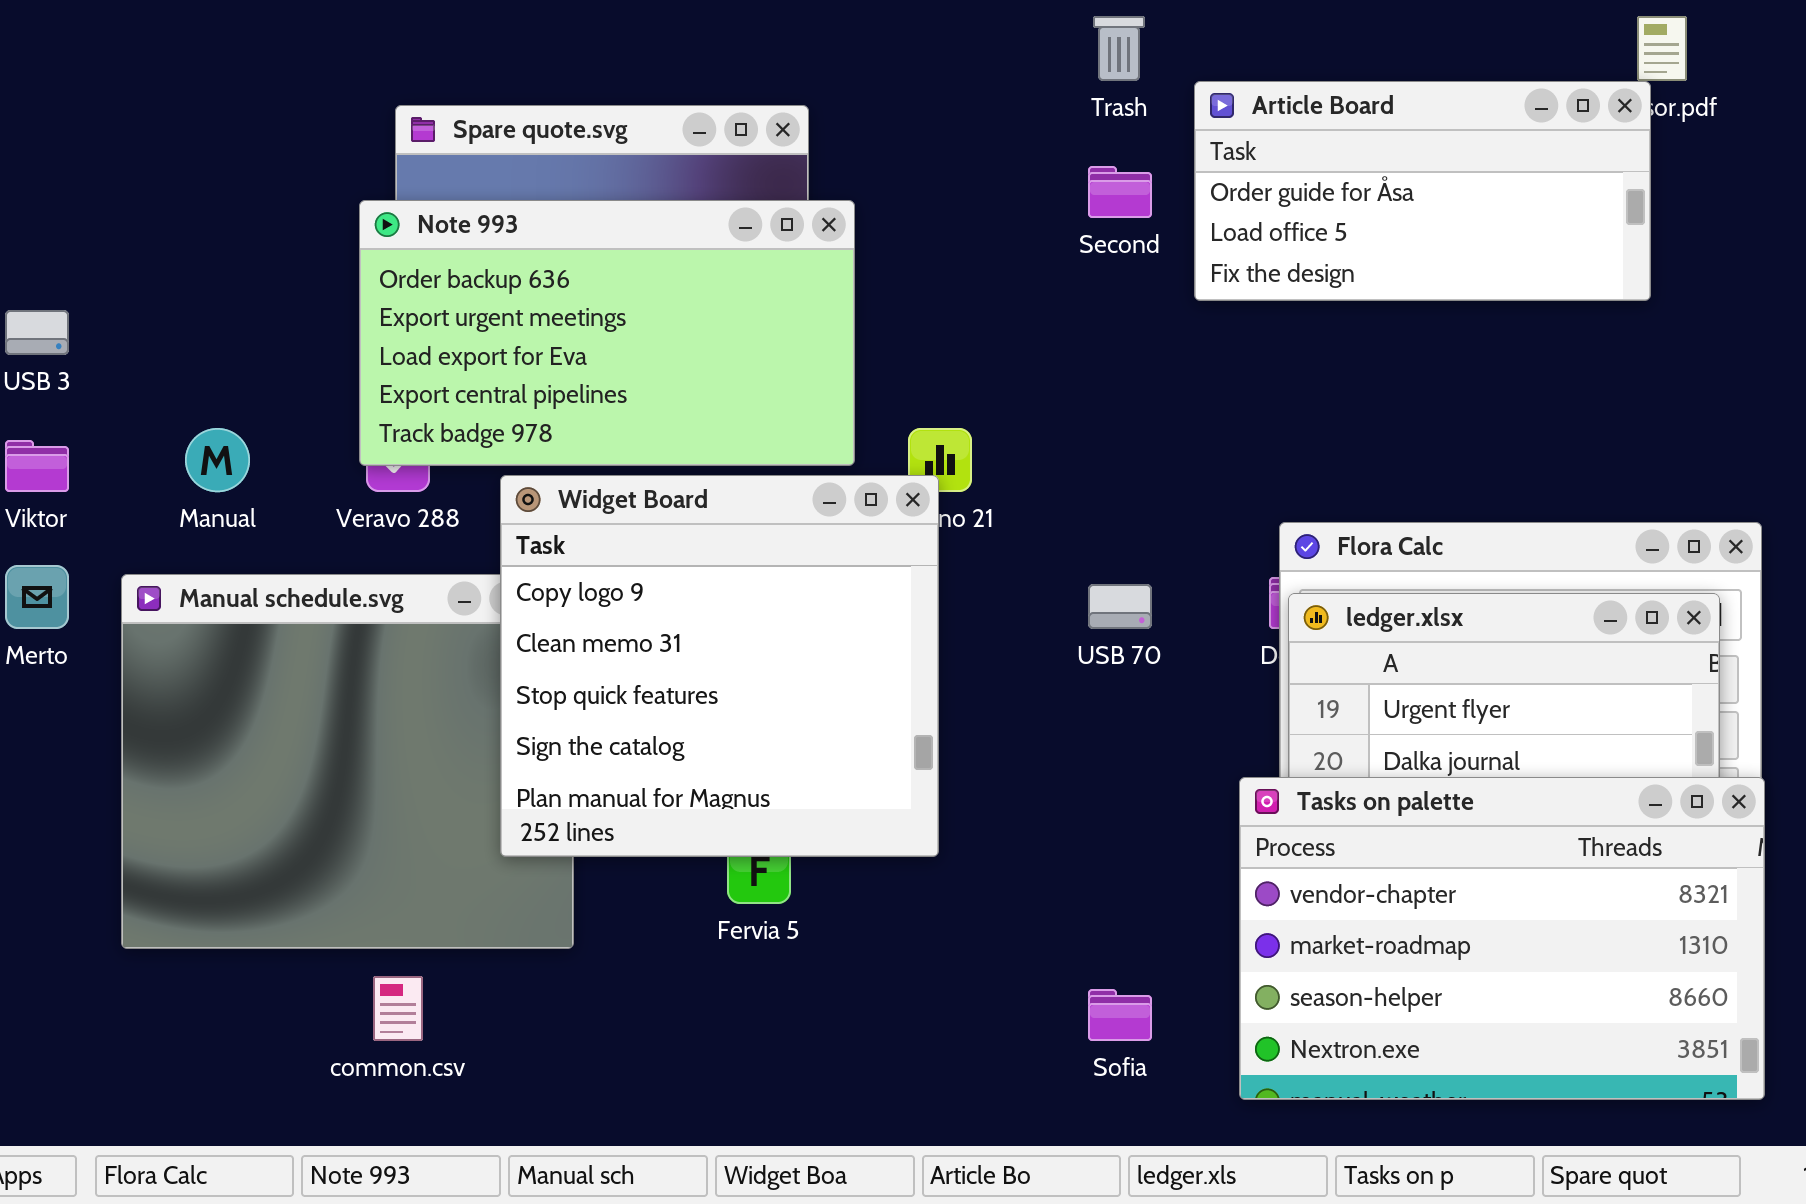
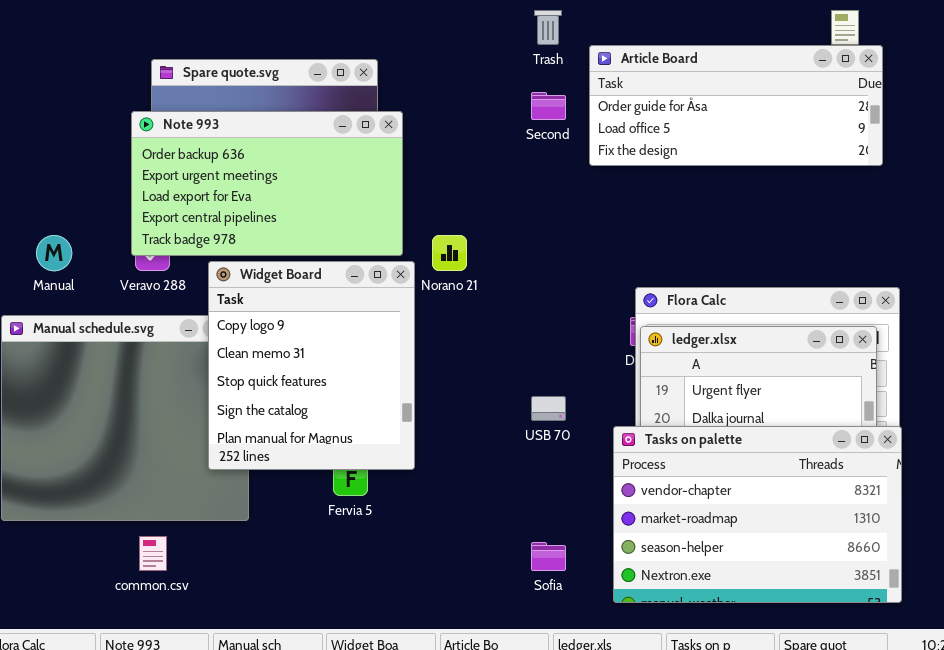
Article Board: [1194,81,1651,301] -> [589,45,883,166], resized
Widget Board: [500,475,939,857] -> [208,261,415,470], resized
USB 70: [1088,584,1152,629] -> [531,396,566,421], moved

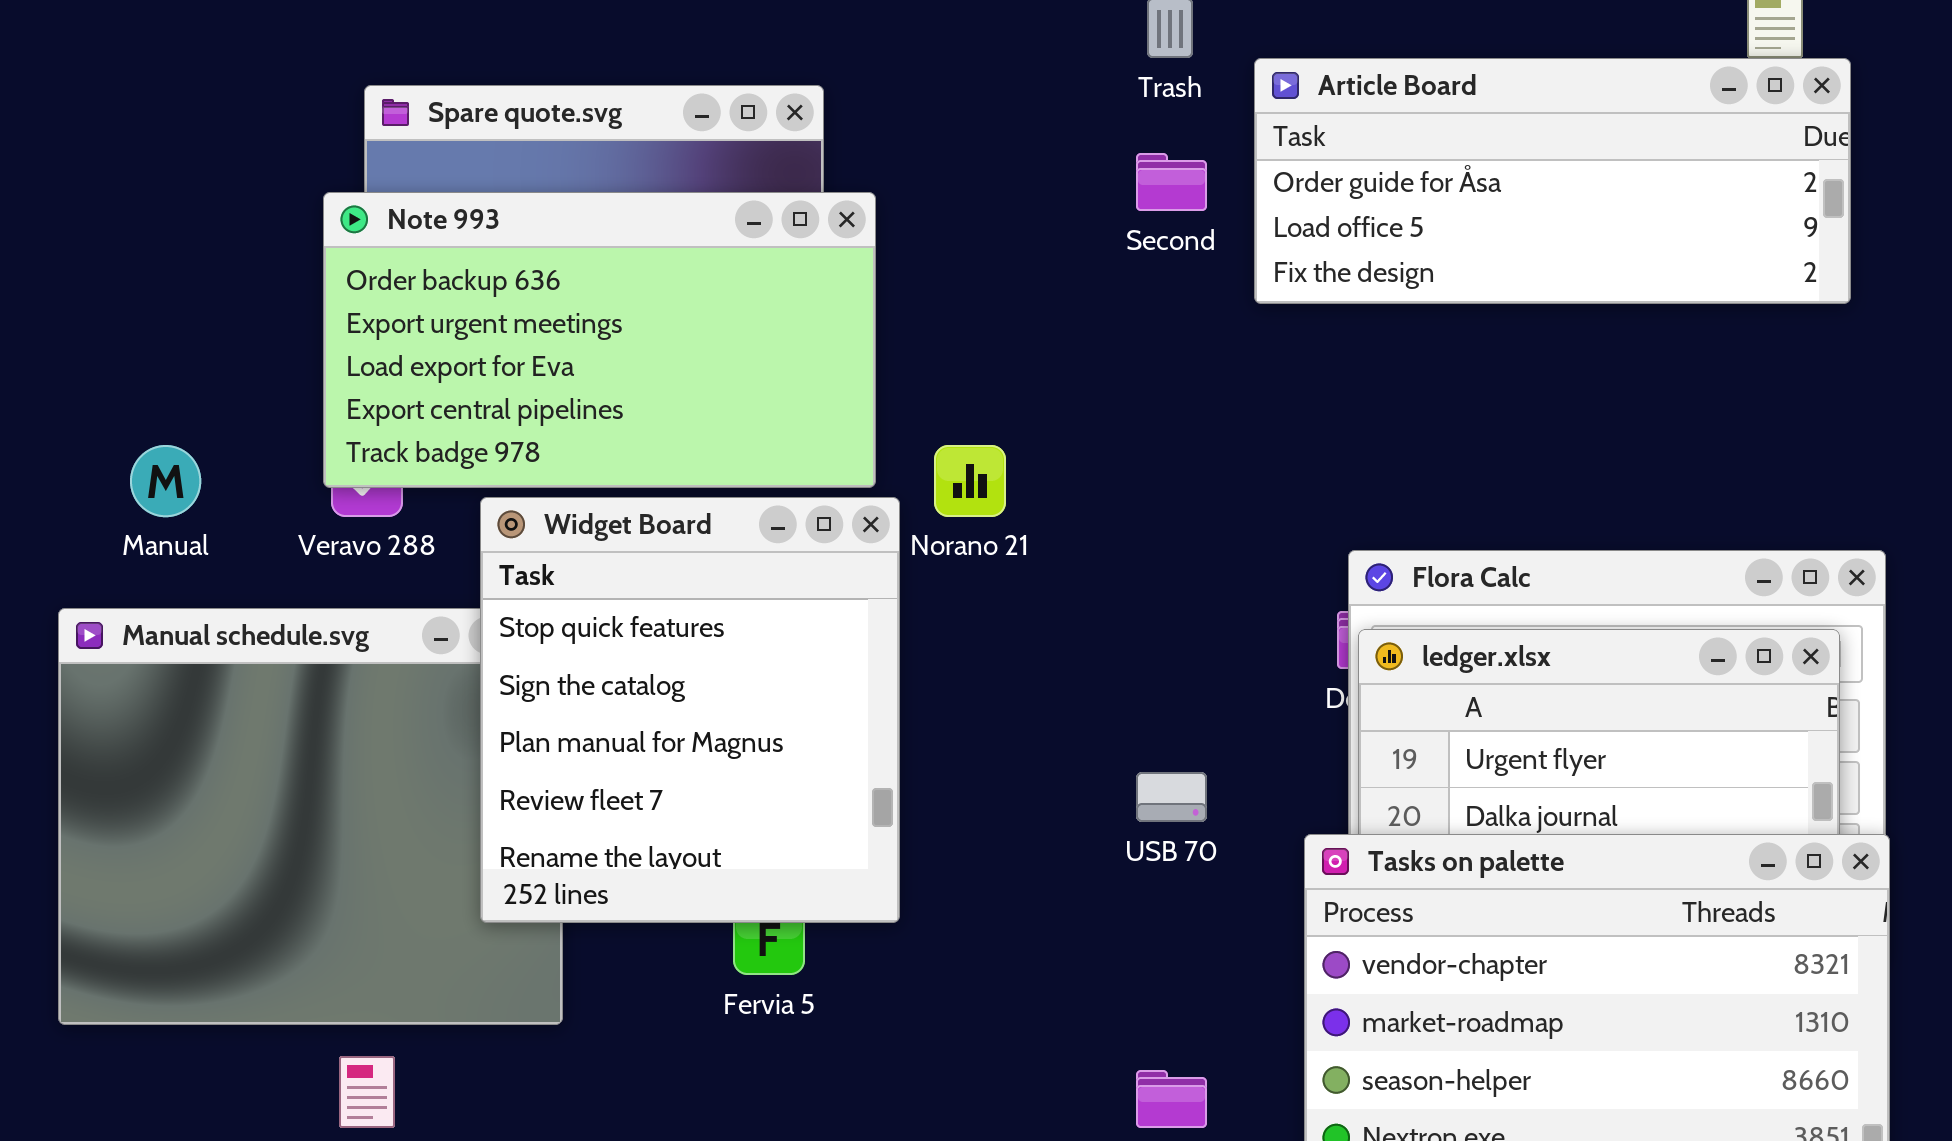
Widget Board: [208,261,415,470] -> [480,497,900,923], scrolled down 2 rows

